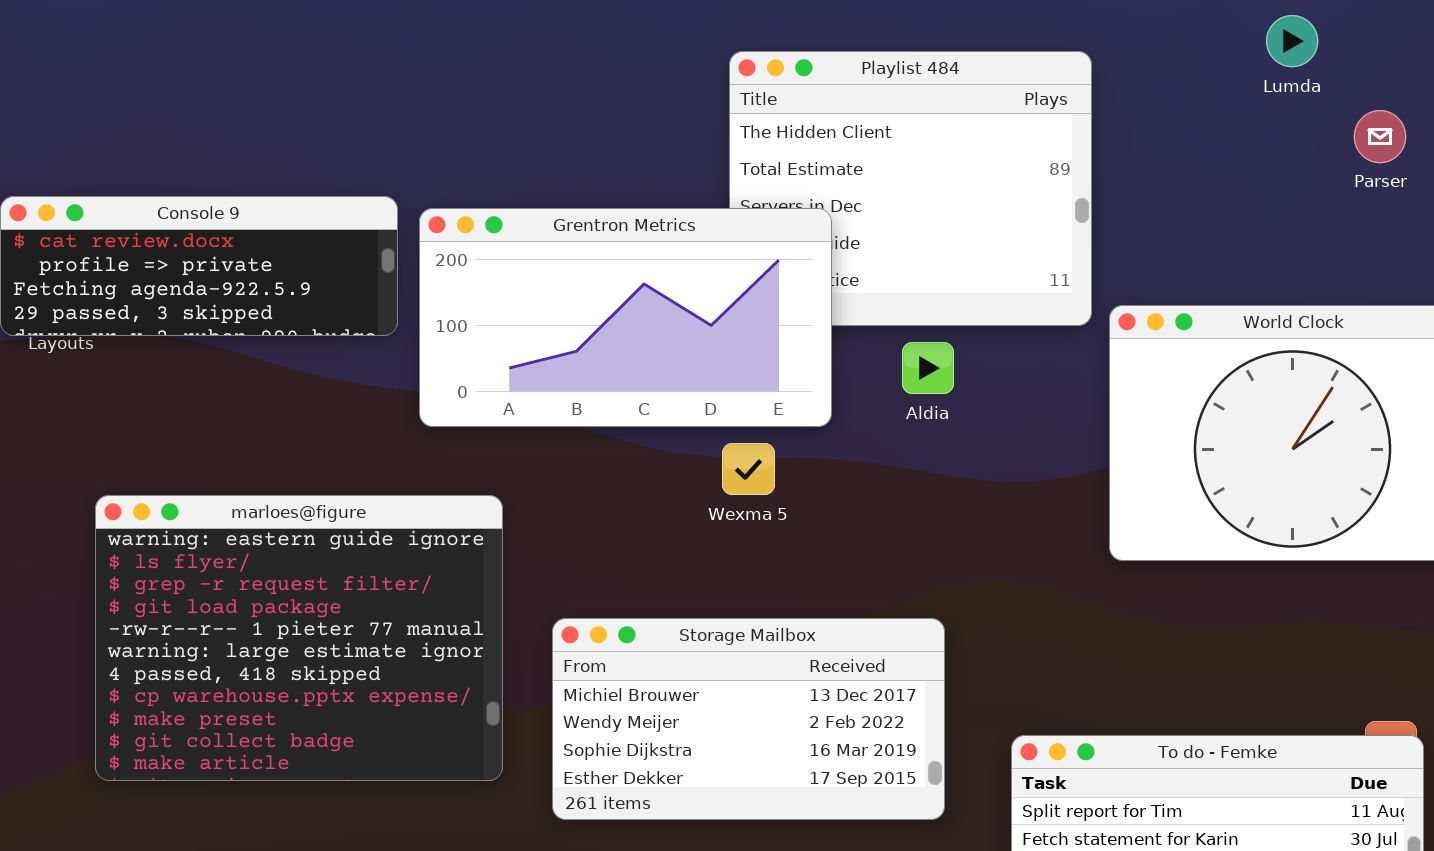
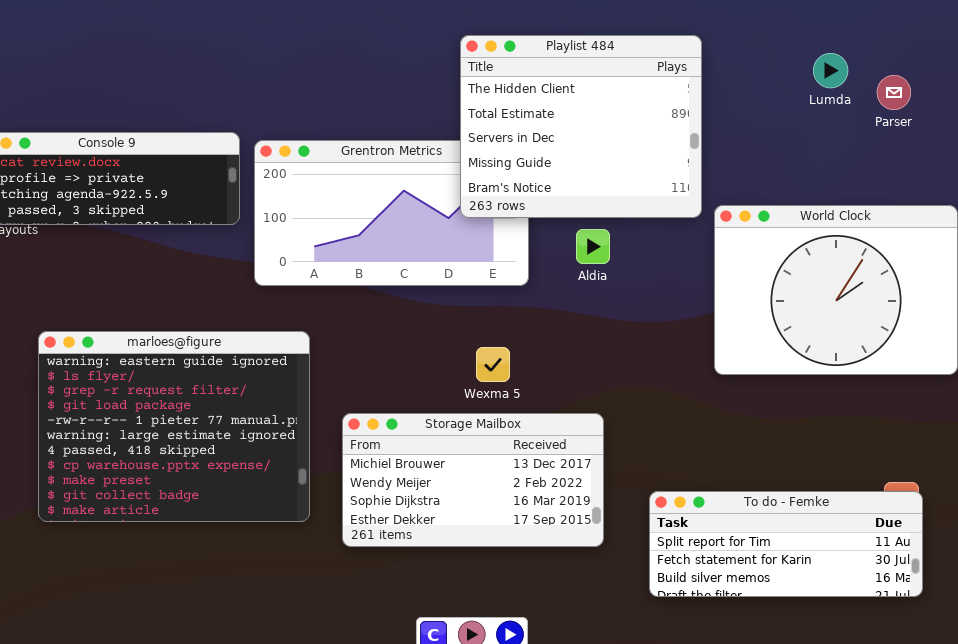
Lumda: [1266,15,1318,67] -> [813,53,848,88], moved
Playlist 484: [729,51,1092,326] -> [460,35,702,218], raised
Wexma 5: [722,443,775,495] -> [476,347,510,382], moved

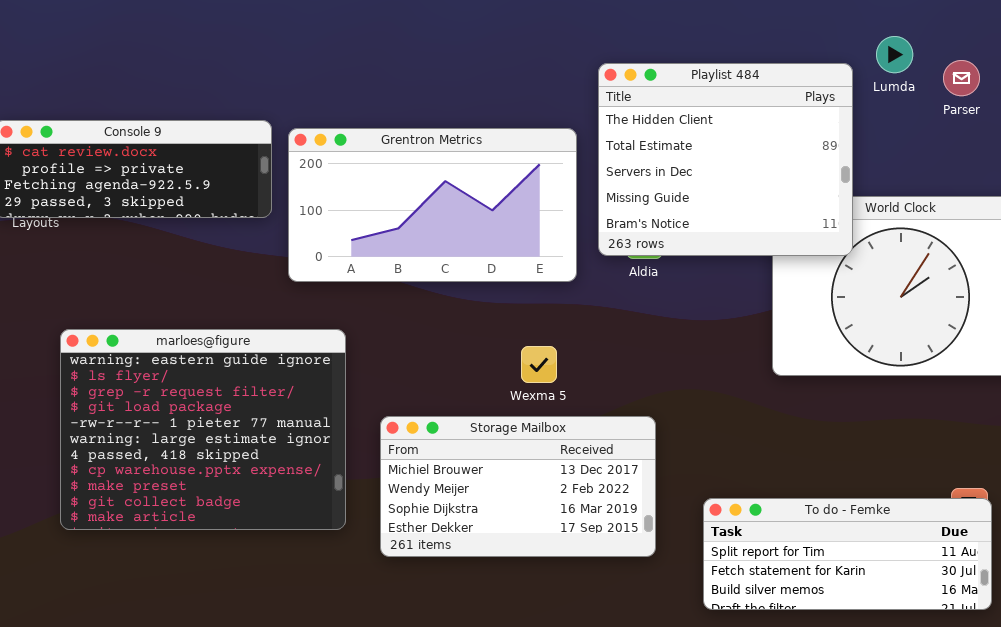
Playlist 484: [460,35,702,218] -> [598,63,853,256], moved

